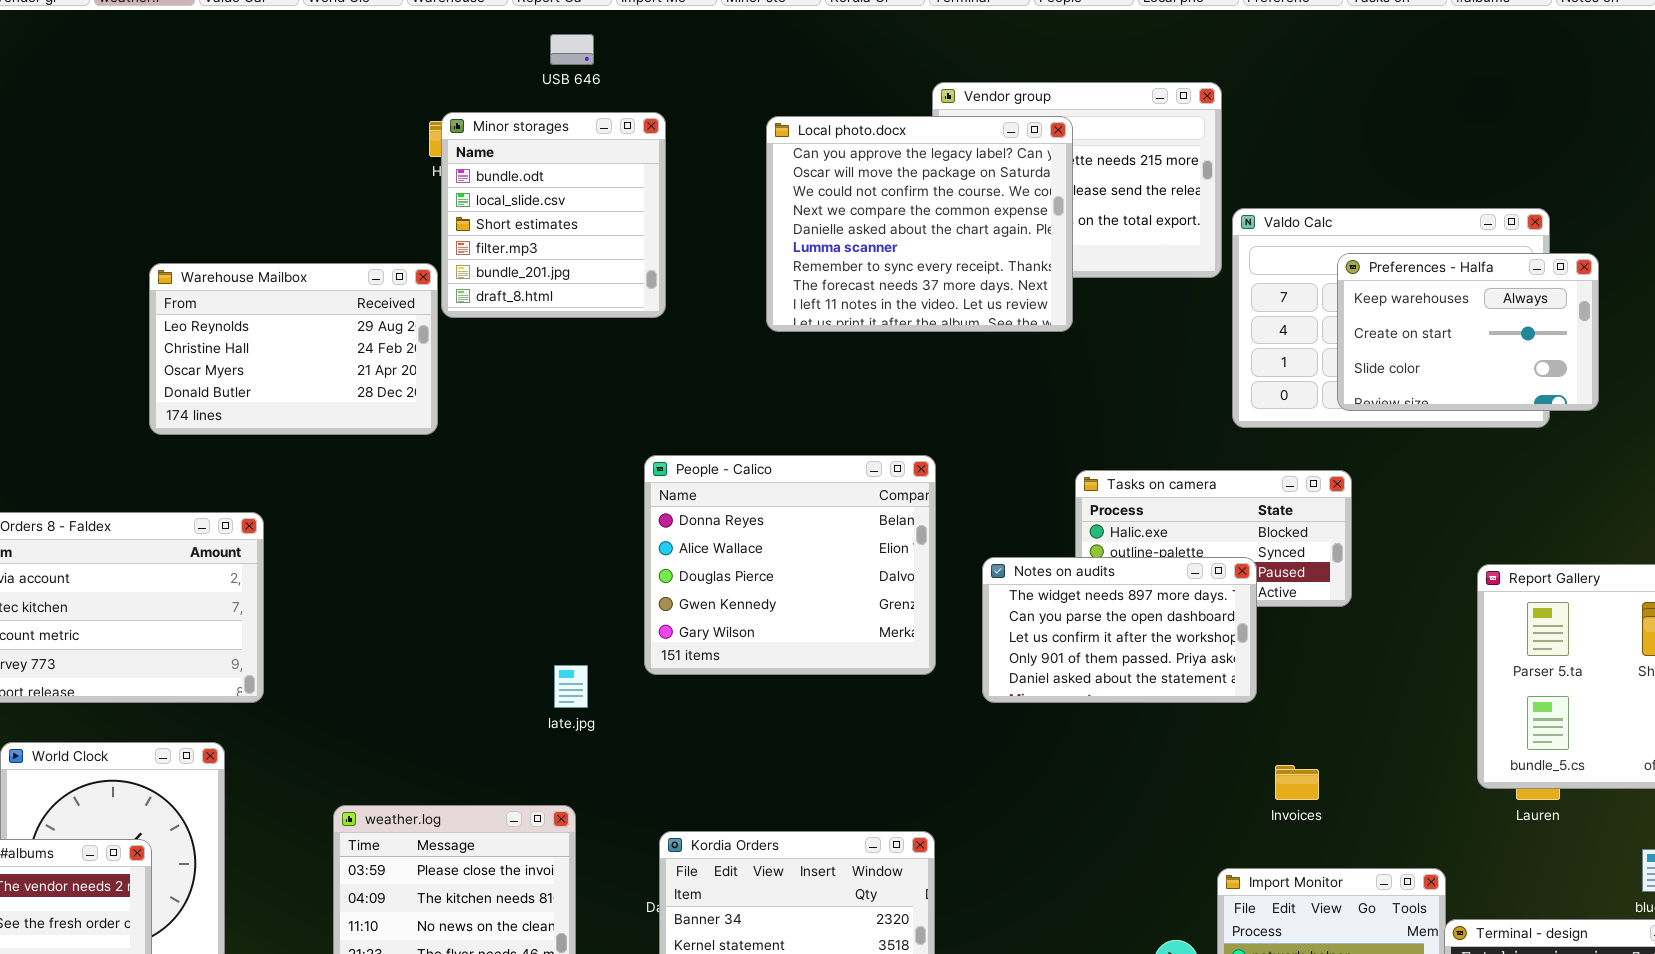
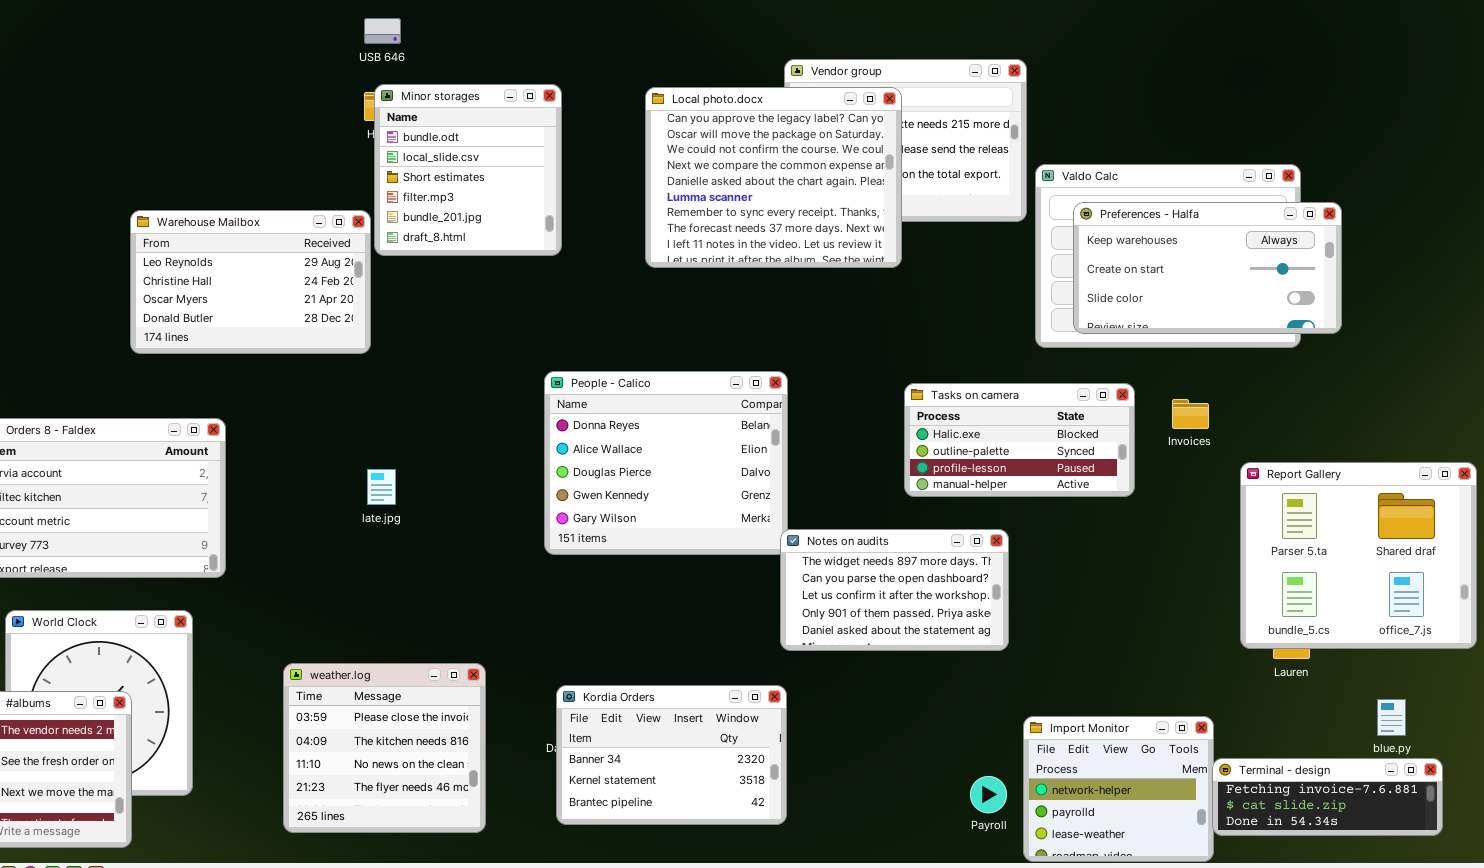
USB 646: [550,34,594,65] -> [364,18,401,44], moved
Preferences - Halfa: [1337,253,1599,411] -> [1073,202,1342,334], resized
Notes on audits: [982,557,1257,703] -> [780,529,1009,651], moved
late.jpg: [554,665,588,708] -> [367,469,396,505], moved
Invoices: [1275,765,1319,800] -> [1172,399,1209,429], moved

